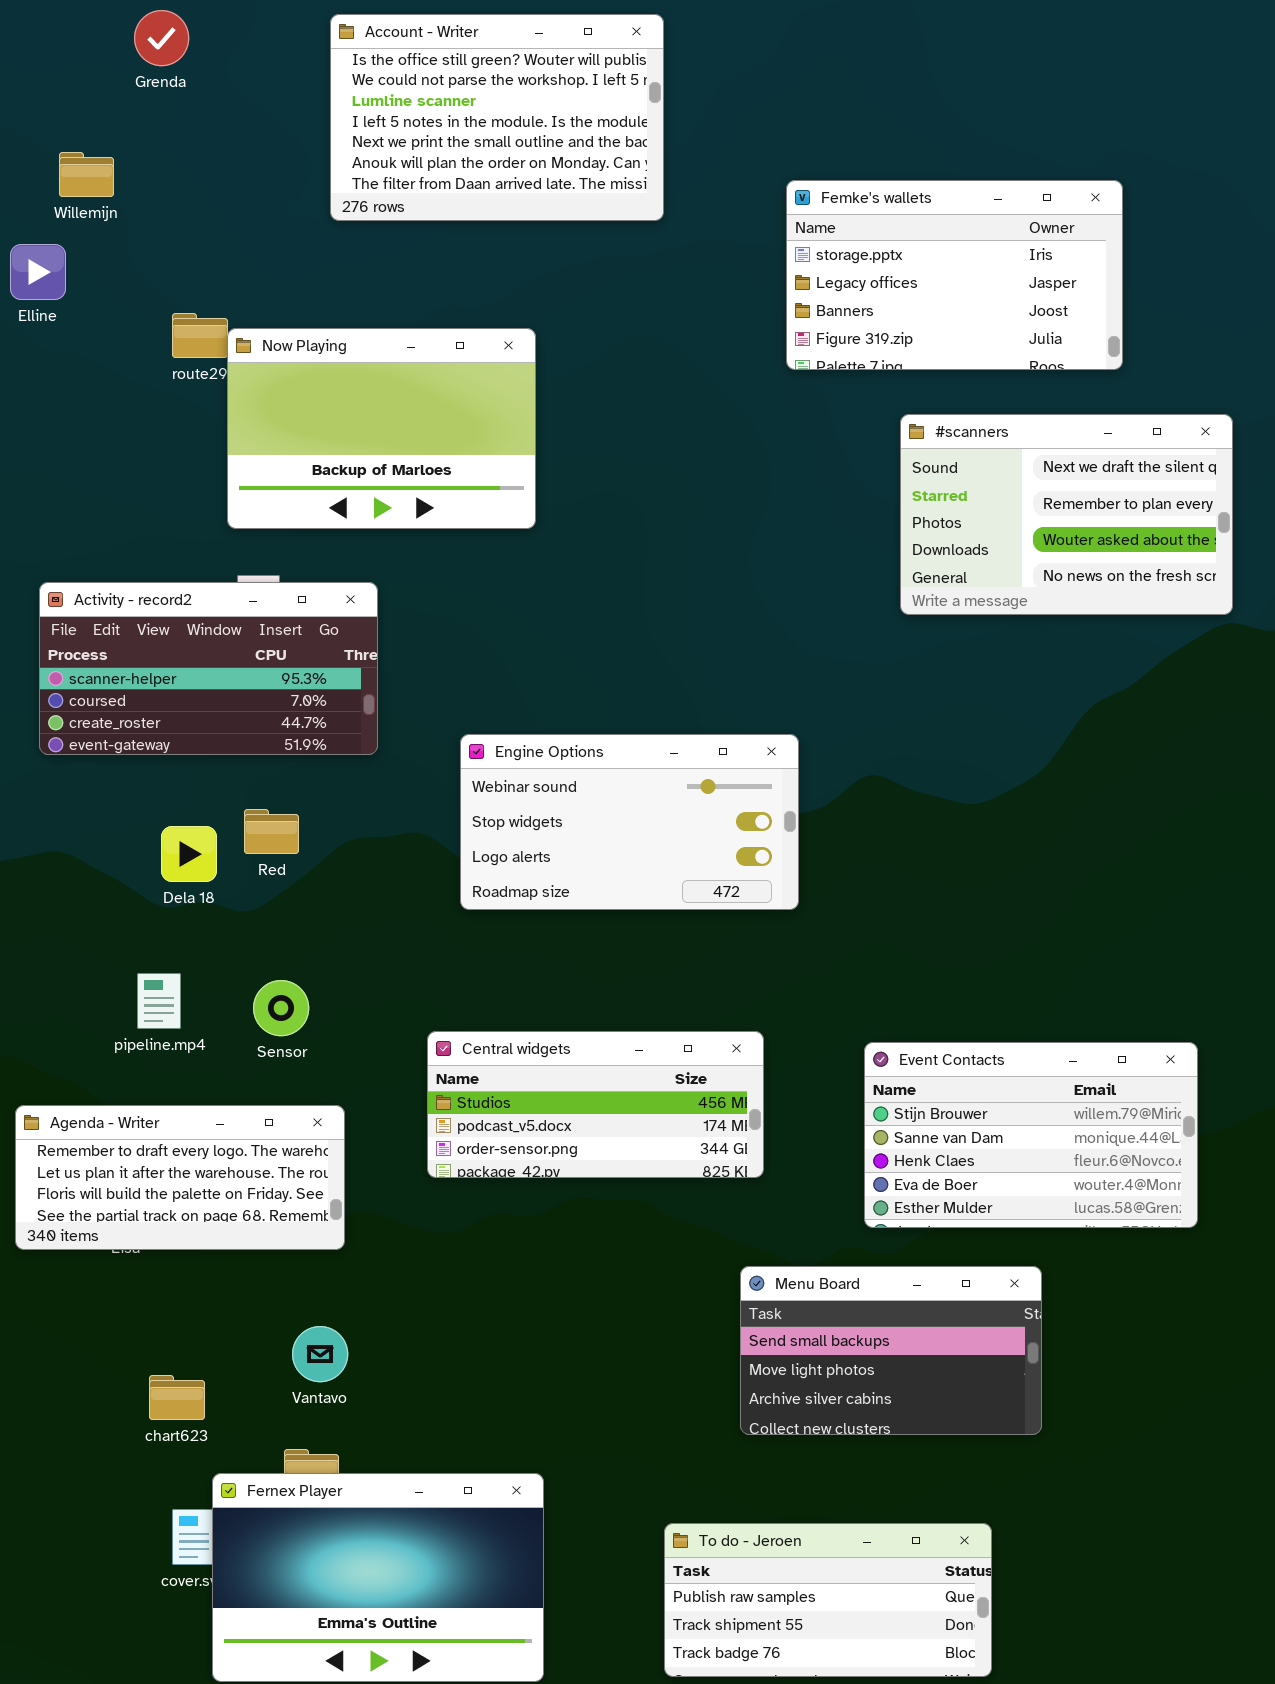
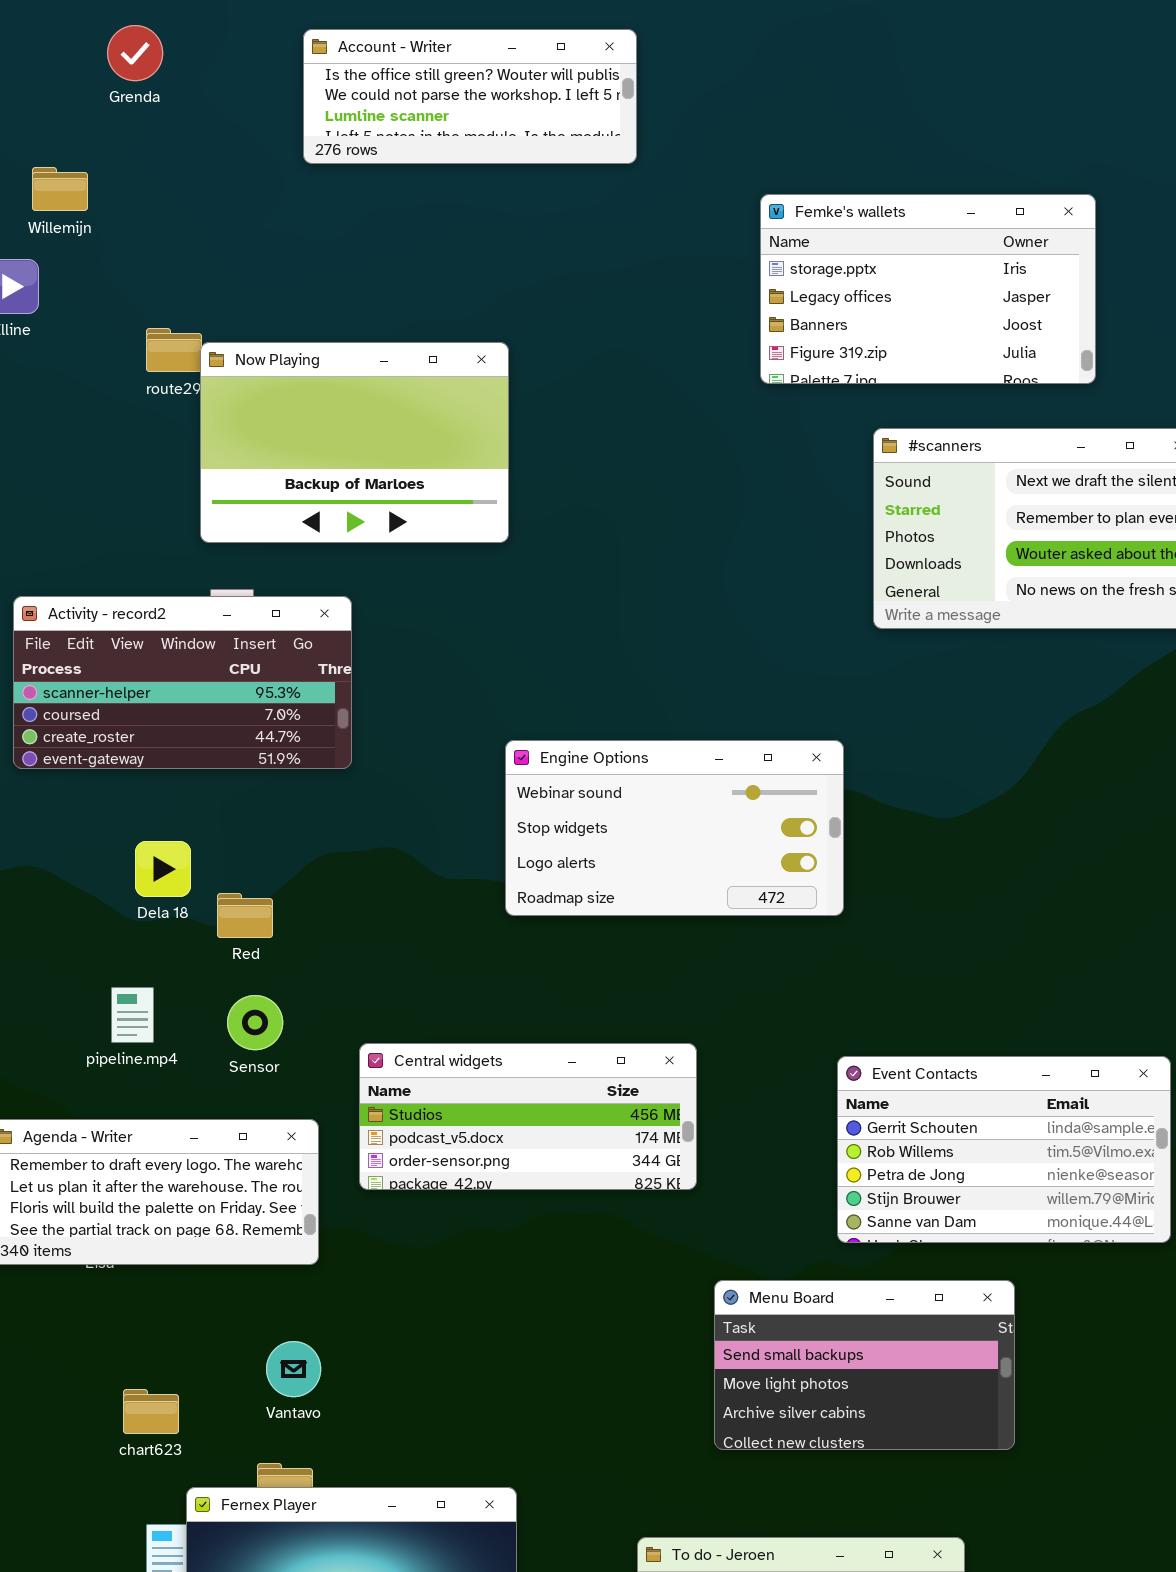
Account - Writer: [330,14,664,221] -> [303,29,637,164], resized
Engine Options: [460,734,799,910] -> [505,740,844,916], moved
Red: [244,809,299,854] -> [217,893,273,938], moved
Central widgets: [427,1031,764,1178] -> [359,1043,697,1190], moved
Event Contacts: [864,1042,1198,1228] -> [837,1056,1171,1243], scrolled up 3 rows

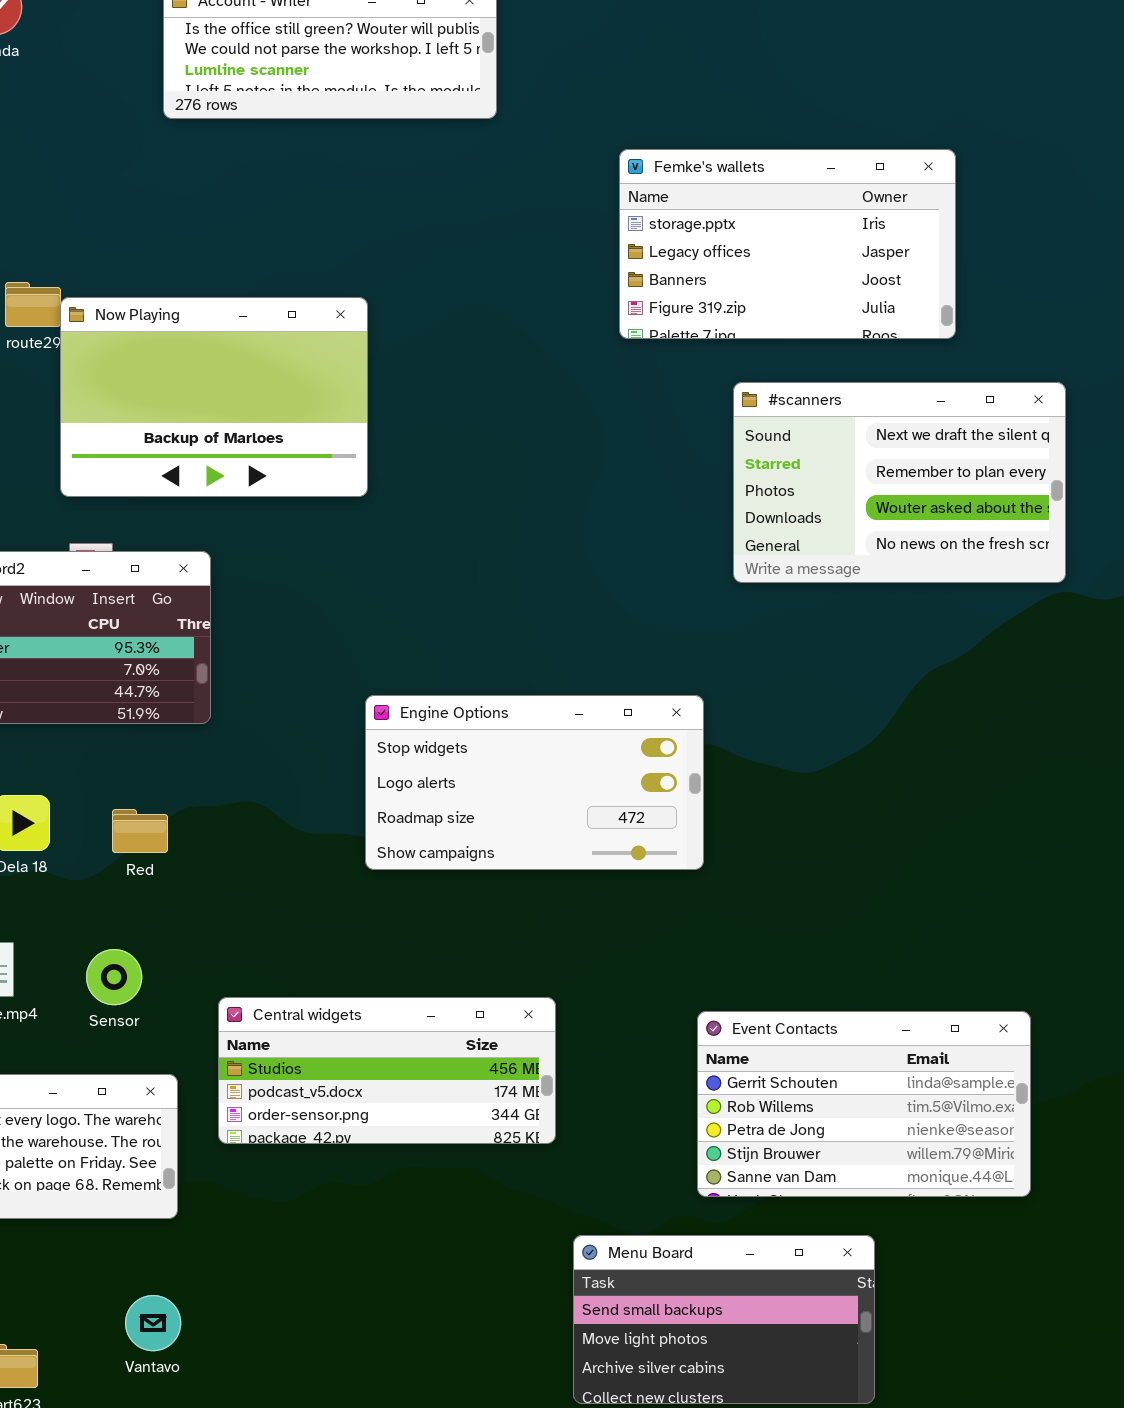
Engine Options: [505,740,844,916] -> [365,695,704,870], scrolled down 1 row
Red: [217,893,273,938] -> [112,809,168,853], moved

